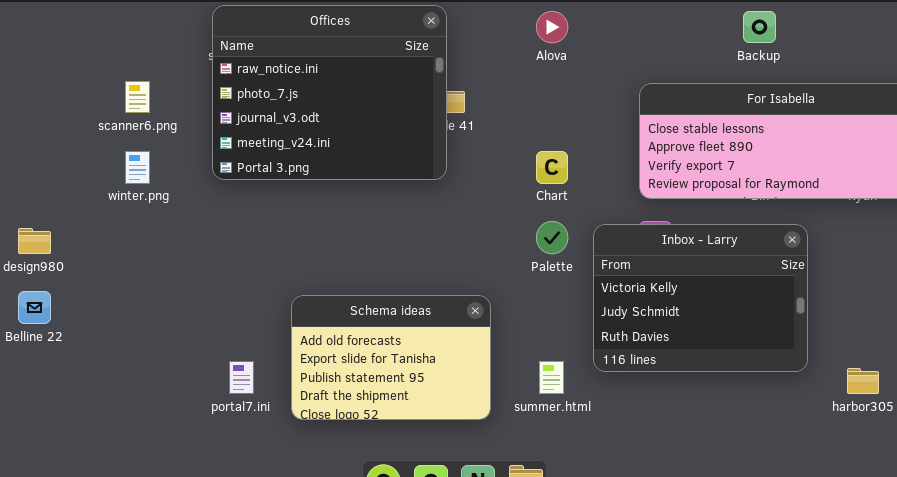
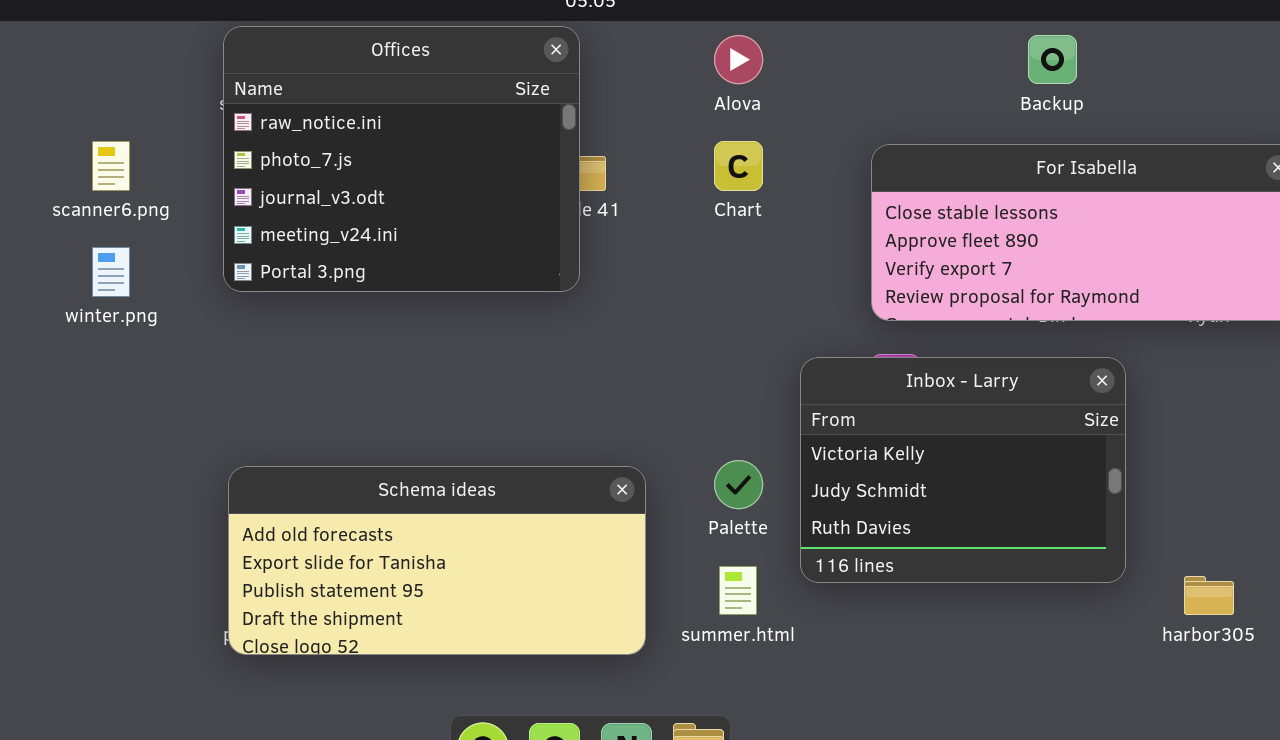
Chart: [536,151,568,184] -> [714,141,763,191], moved
Palette: [536,221,568,254] -> [714,460,763,509], moved
Schema ideas: [291,295,491,420] -> [228,466,646,655], resized

